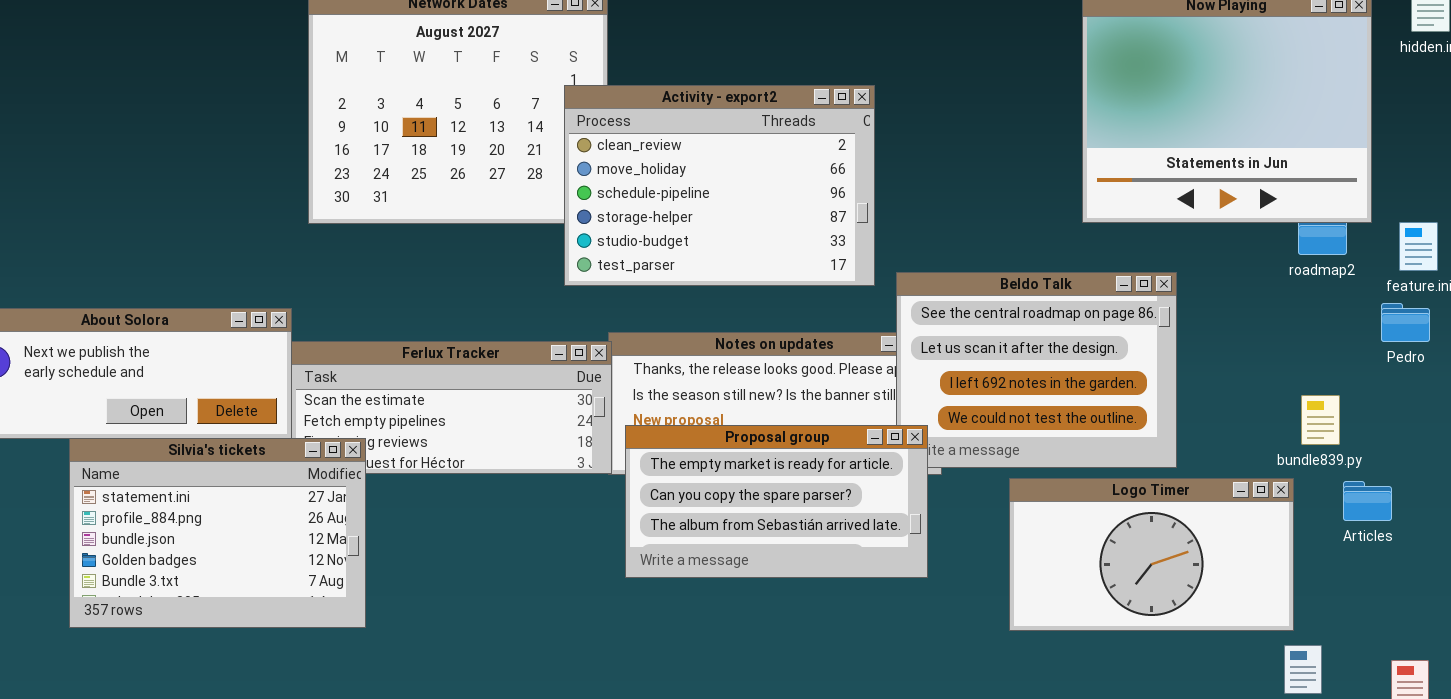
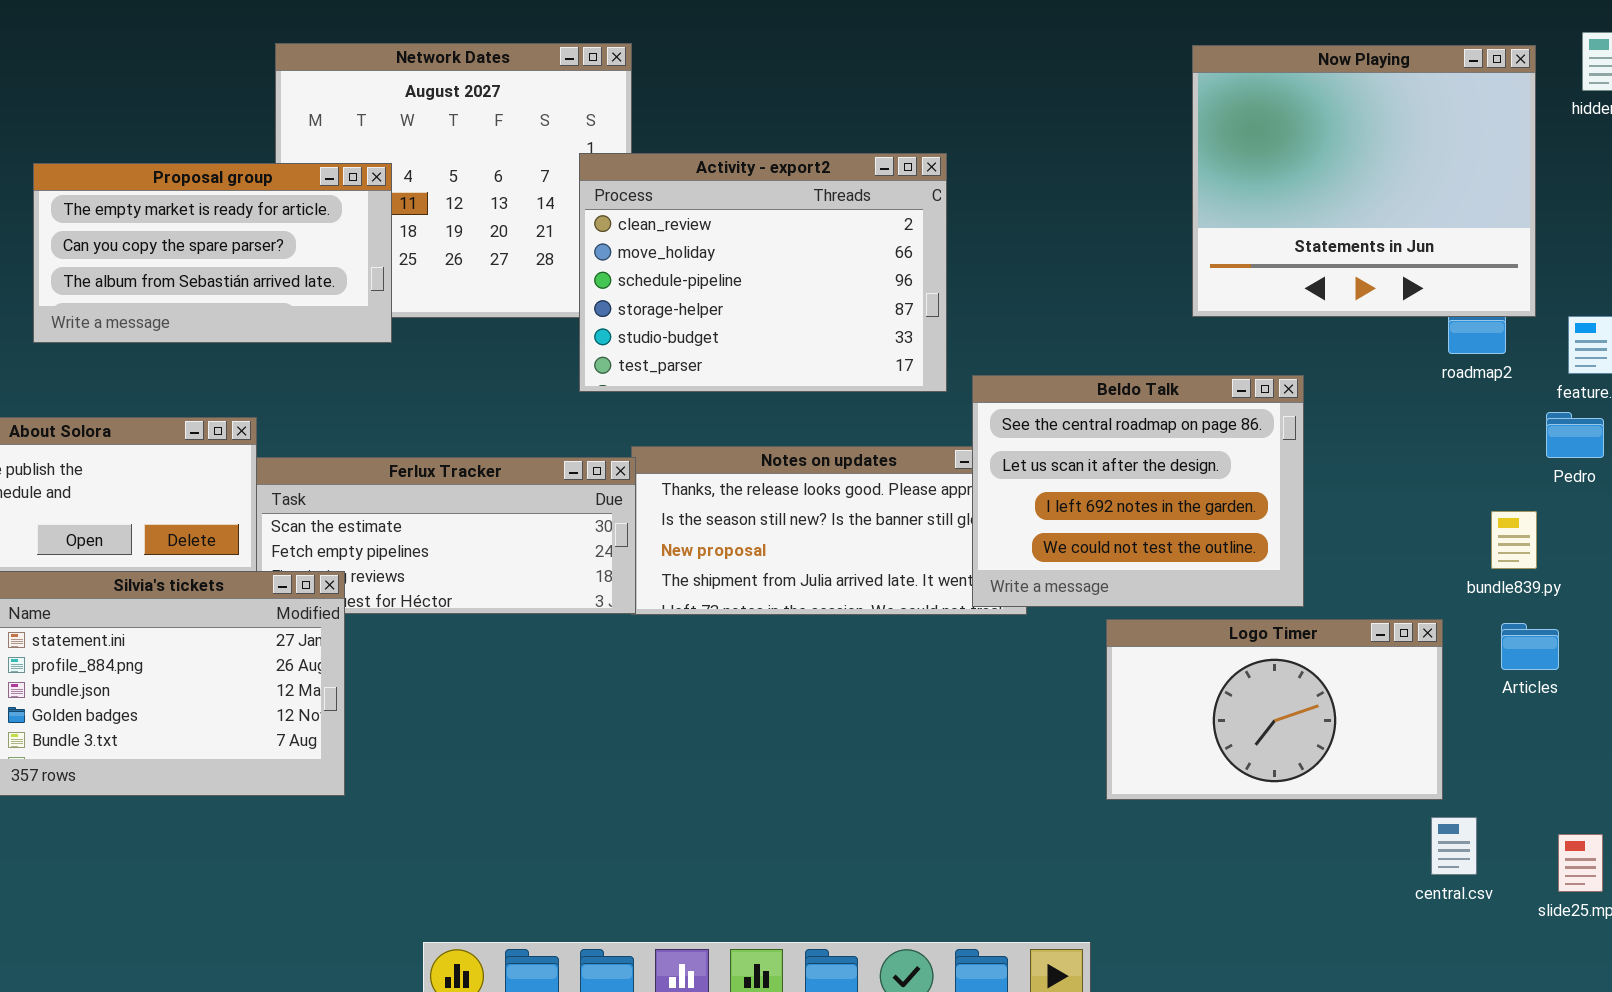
bundle839.py: [1301,395,1340,445] -> [1491,511,1537,569], moved
Proposal group: [625,425,928,578] -> [33,163,392,343], moved

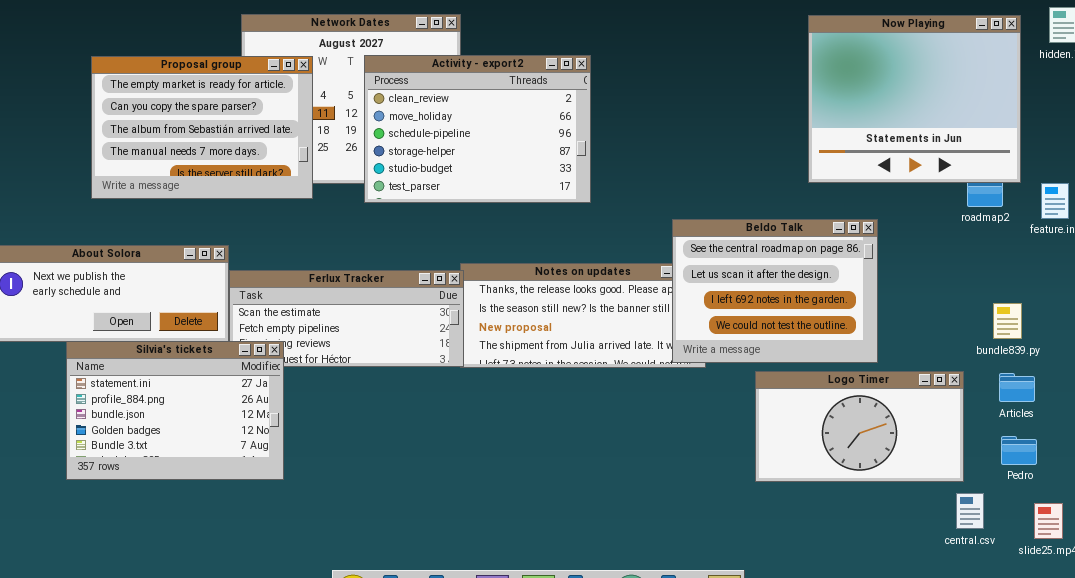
Activity - export2: [579,153,947,392] -> [364,55,591,203], moved
Proposal group: [33,163,392,343] -> [91,56,313,199], resized
Pedro: [1546,412,1604,458] -> [1001,436,1037,465], moved

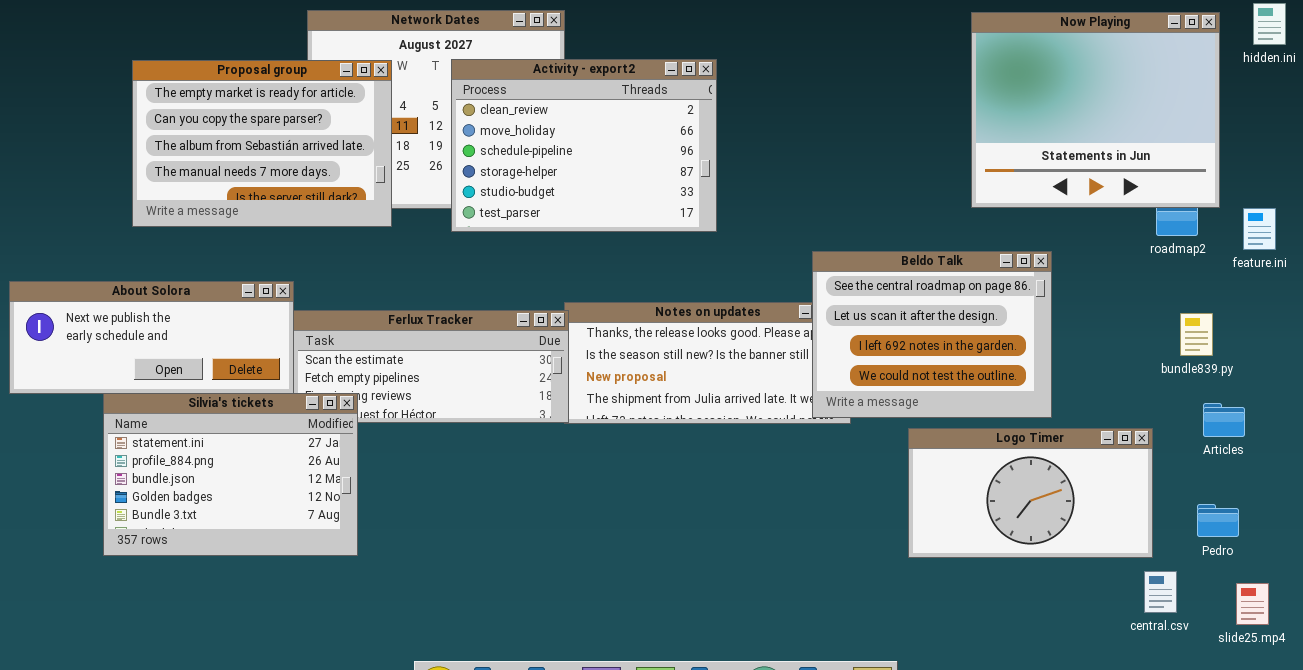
bundle839.py: [993,303,1022,339] -> [1180,313,1213,356], moved
Articles: [999,373,1035,402] -> [1203,403,1245,437], moved

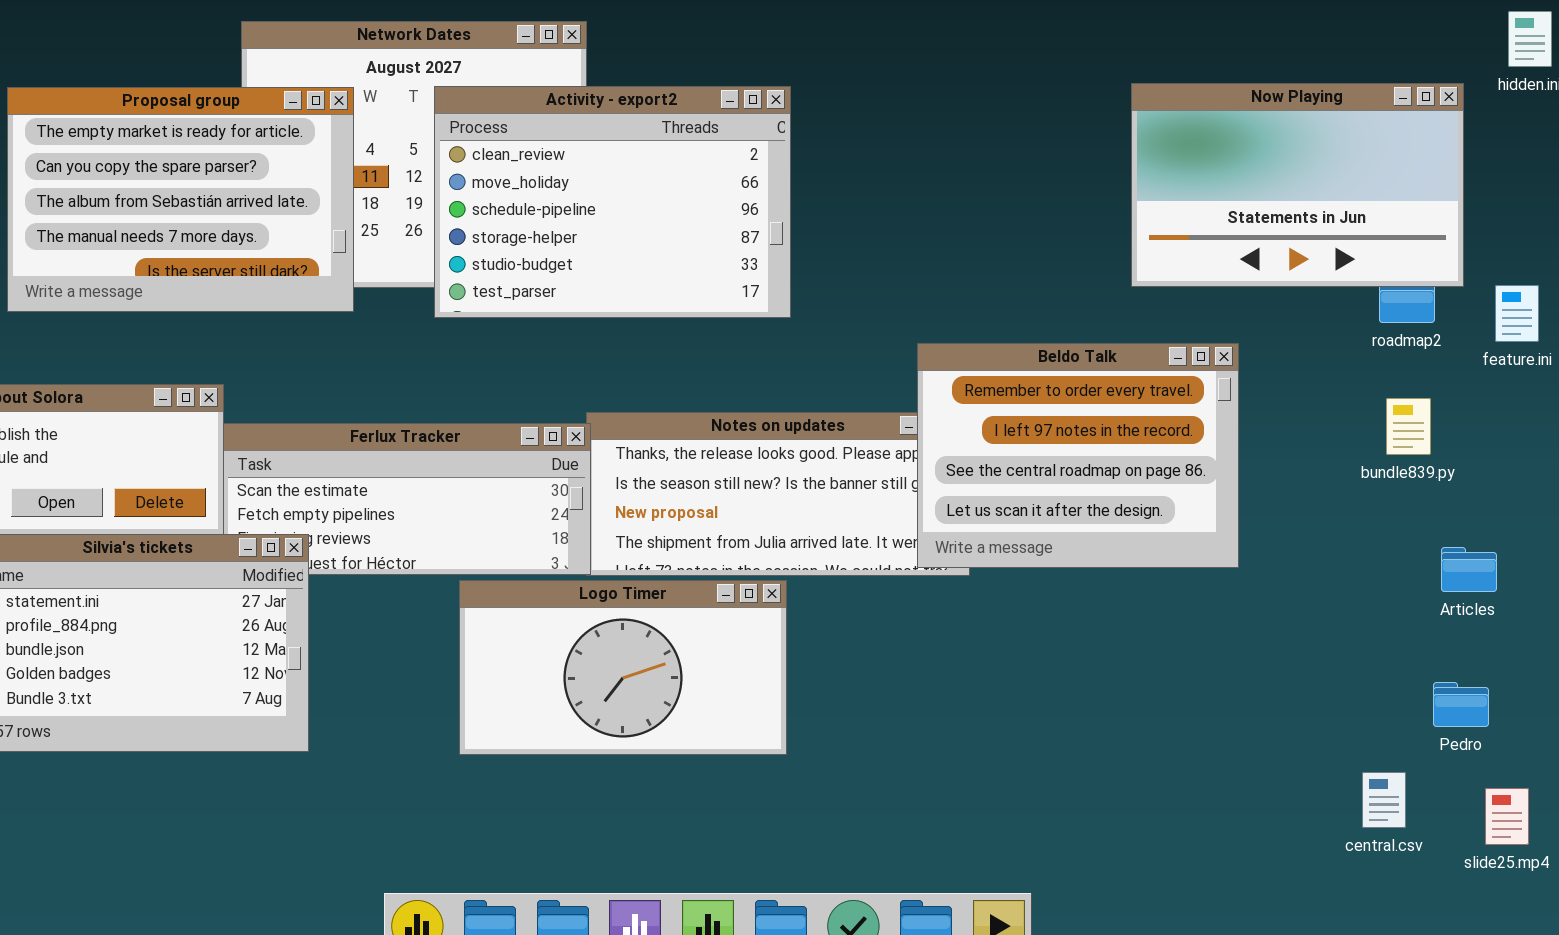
Now Playing: [971,12,1220,208] -> [1131,83,1464,287], resized
Beldo Talk: [812,251,1052,418] -> [917,343,1239,568], scrolled up 2 rows
bundle839.py: [1180,313,1213,356] -> [1386,398,1431,455], moved
Logo Timer: [908,428,1153,558] -> [459,580,787,755], moved

